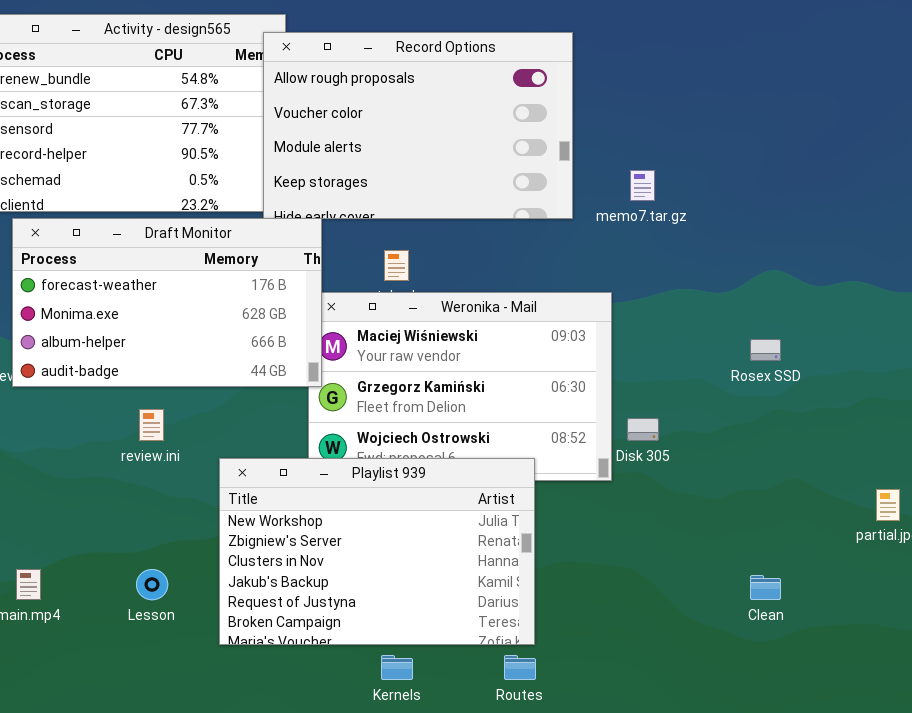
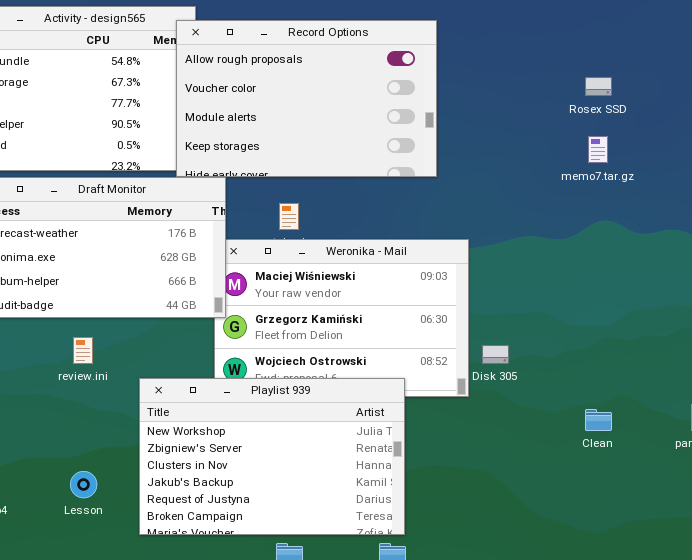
memo7.tar.gz: [630,170,655,201] -> [588,136,608,163], moved
Rosex SSD: [750,339,781,361] -> [585,77,612,96], moved
Clean: [750,575,781,600] -> [585,409,612,431], moved

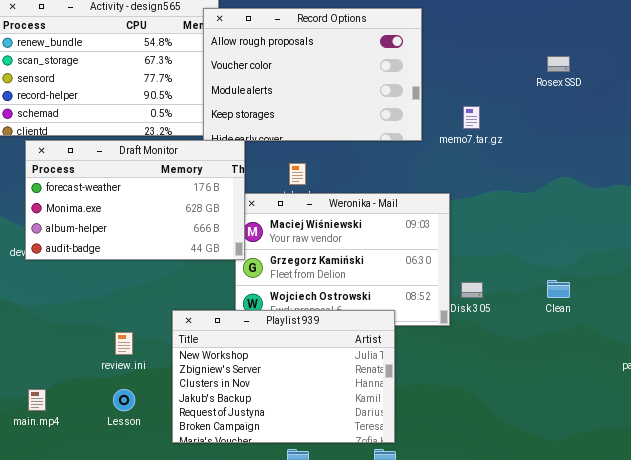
memo7.tar.gz: [588,136,608,163] -> [463,106,480,129], moved
review.ini: [73,337,93,364] -> [115,332,133,355], moved
Clean: [585,409,612,431] -> [547,280,570,298], moved

